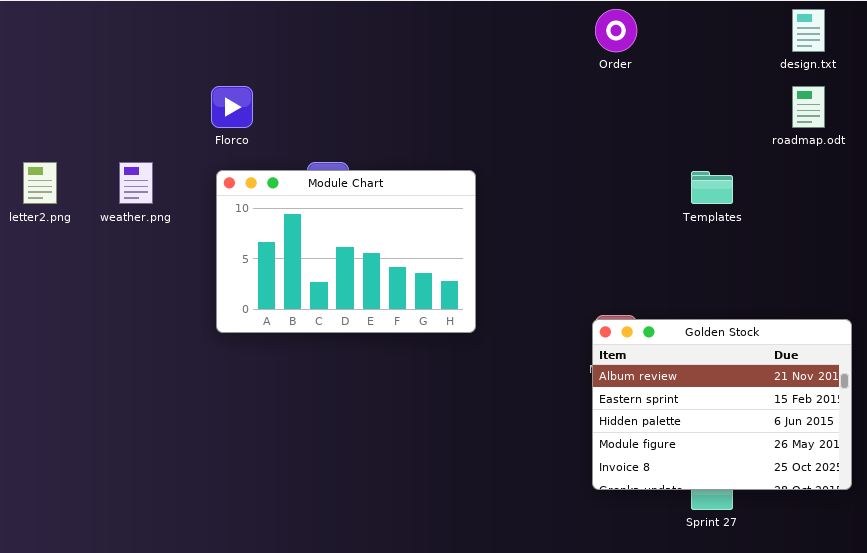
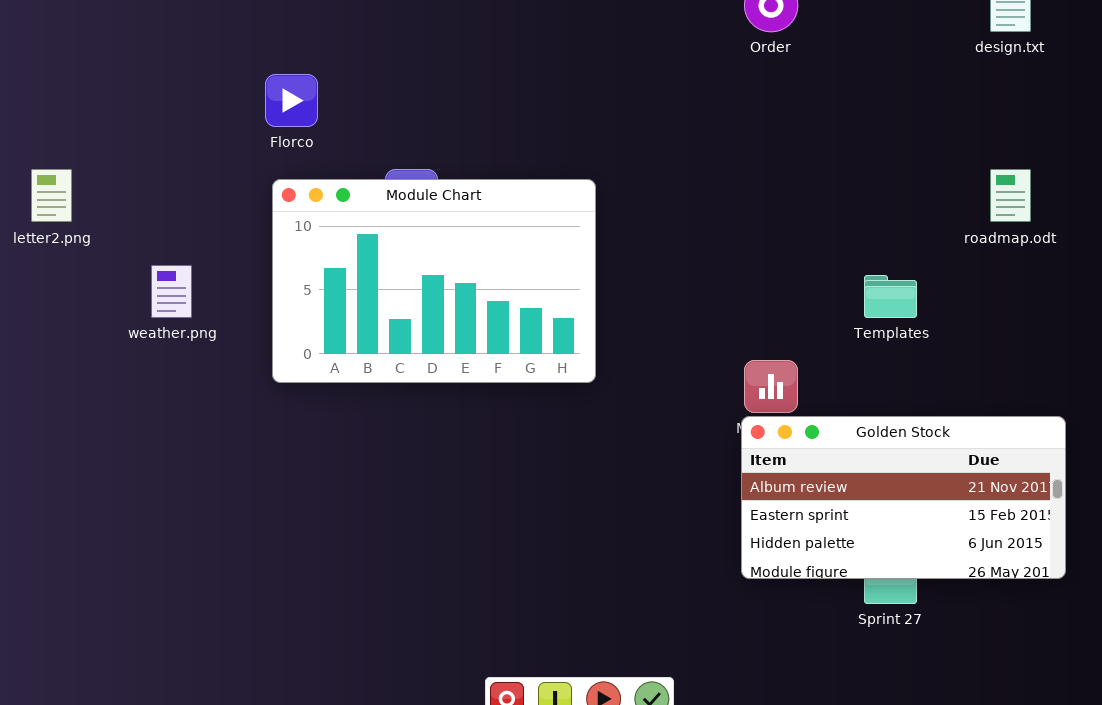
roadmap.odt: [792,86,825,128] -> [990,169,1031,222], moved
weather.png: [119,162,153,204] -> [151,265,192,318], moved
Templates: [691,171,733,204] -> [864,275,917,318], moved
Golden Stock: [592,319,852,490] -> [741,416,1066,579], resized

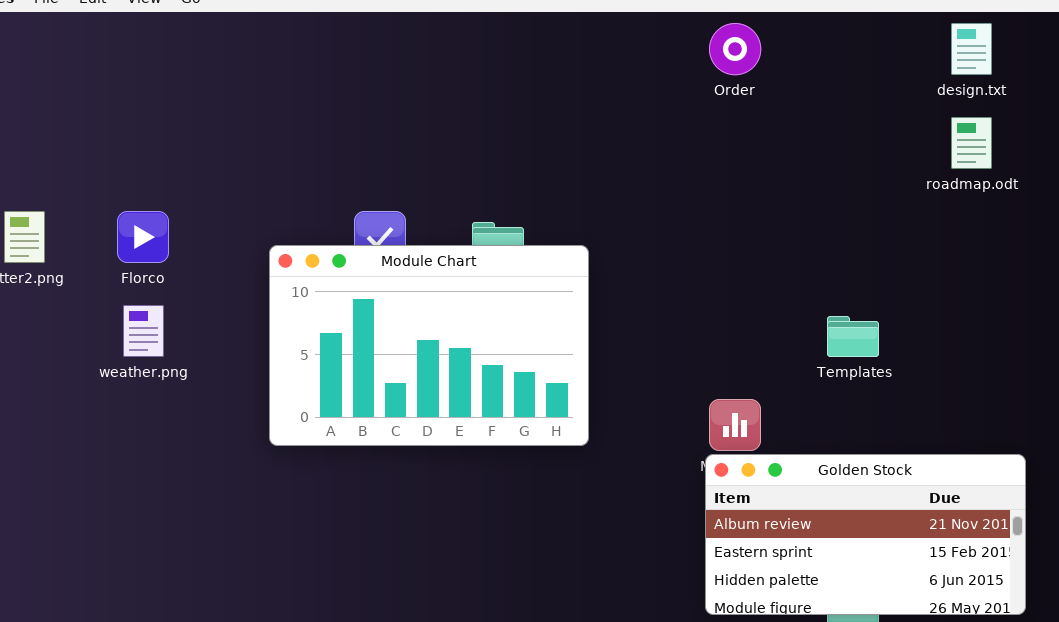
Florco: [265,74,318,127] -> [117,211,169,263], moved
roadmap.odt: [990,169,1031,222] -> [951,117,992,169], moved
Module Chart: [272,179,596,383] -> [269,245,589,446], moved

